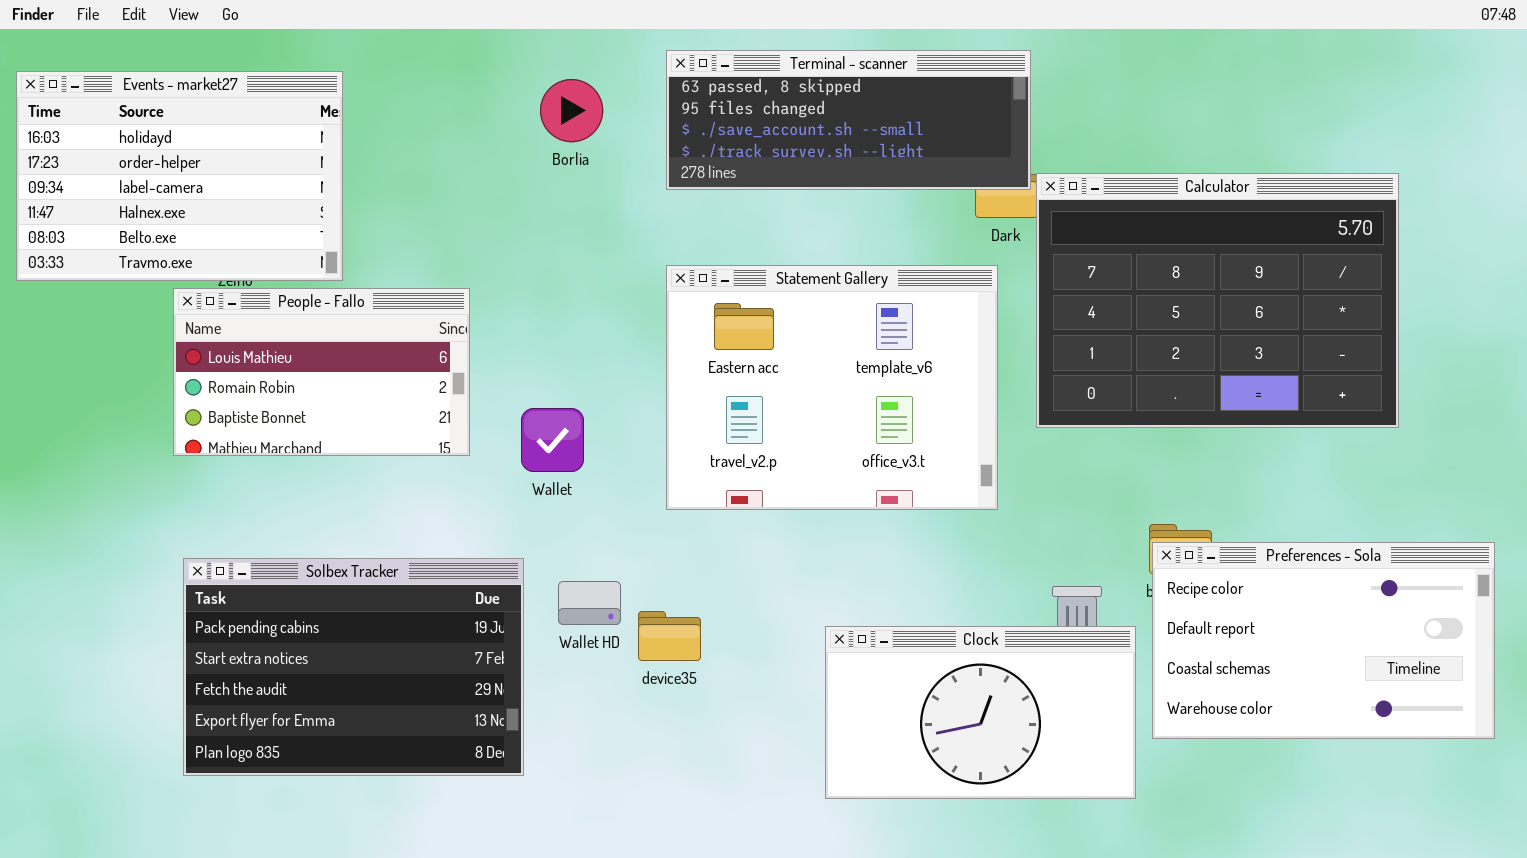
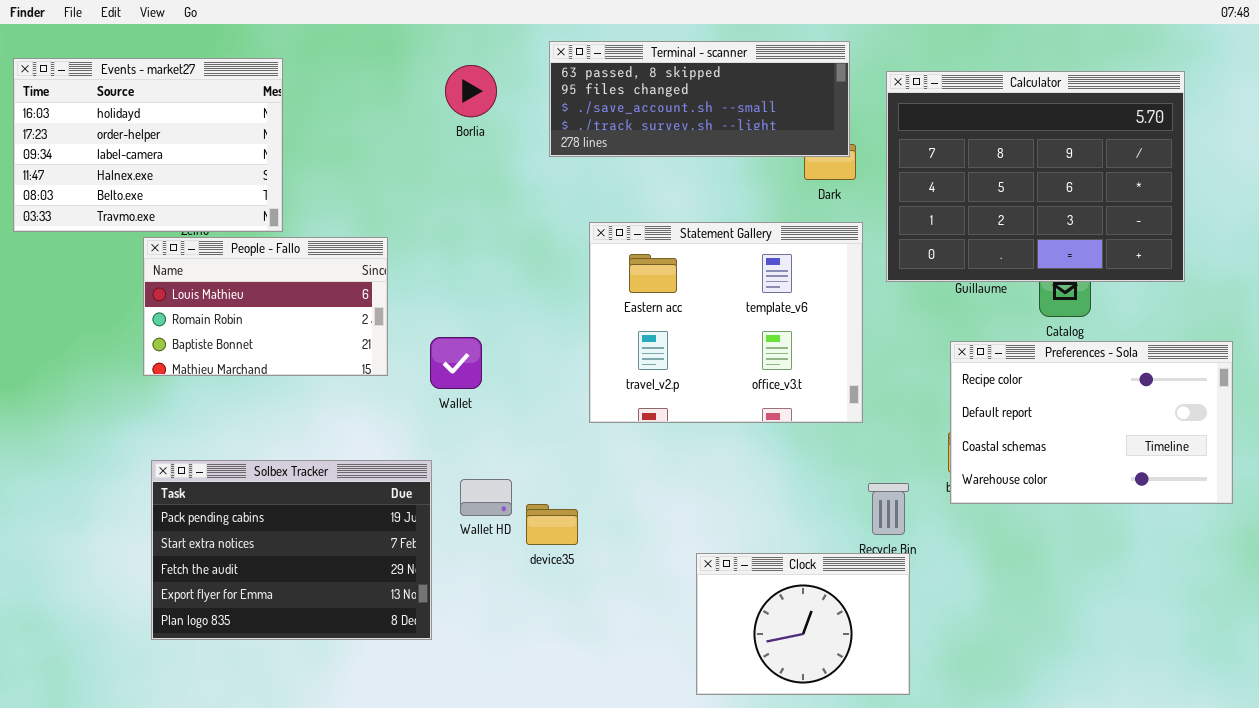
Calculator: [1036,173,1399,428] -> [886,71,1185,282], moved
Statement Gallery: [666,265,998,510] -> [589,222,863,423], moved
Preferences - Sola: [1152,542,1495,739] -> [950,341,1233,504], moved
Clock: [825,626,1136,799] -> [696,553,910,695], moved, resized

